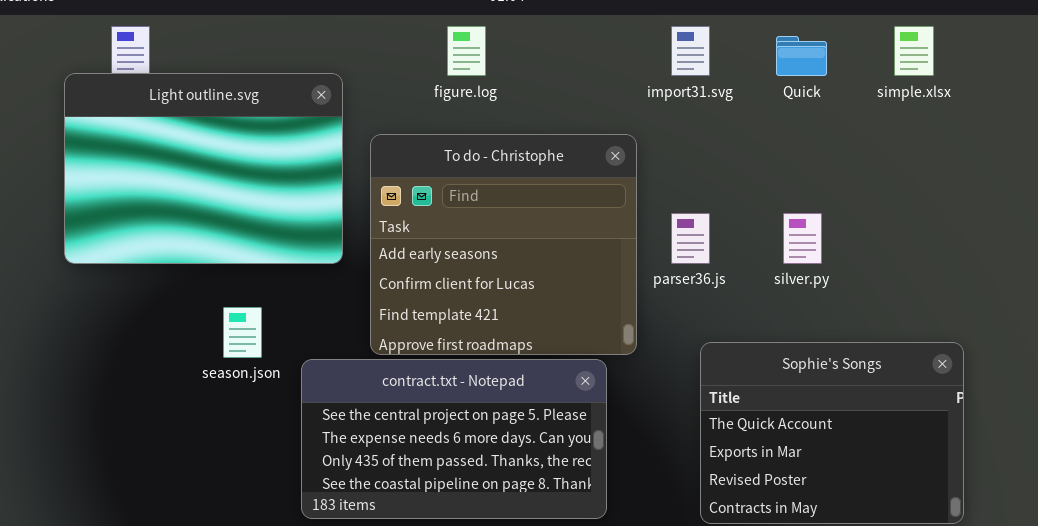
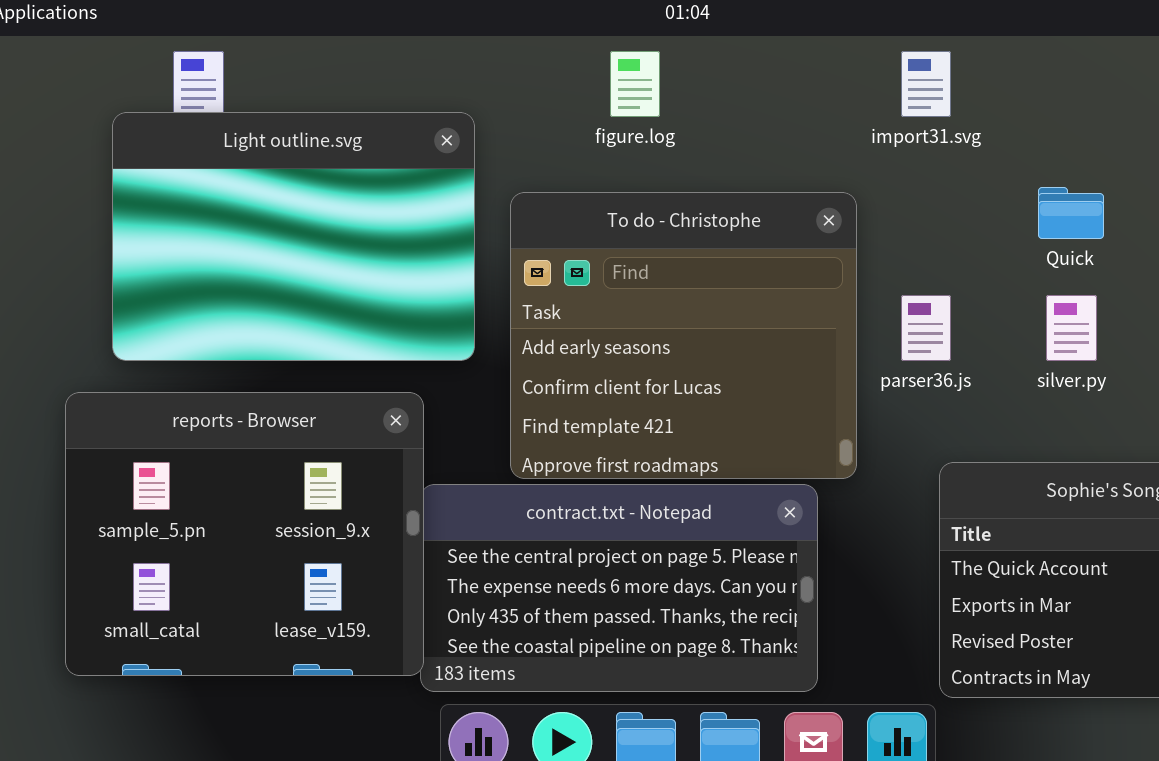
Quick: [776,36,827,76] -> [1038,187,1104,239], moved
reports - Browser: none -> [65,392,424,676], opened

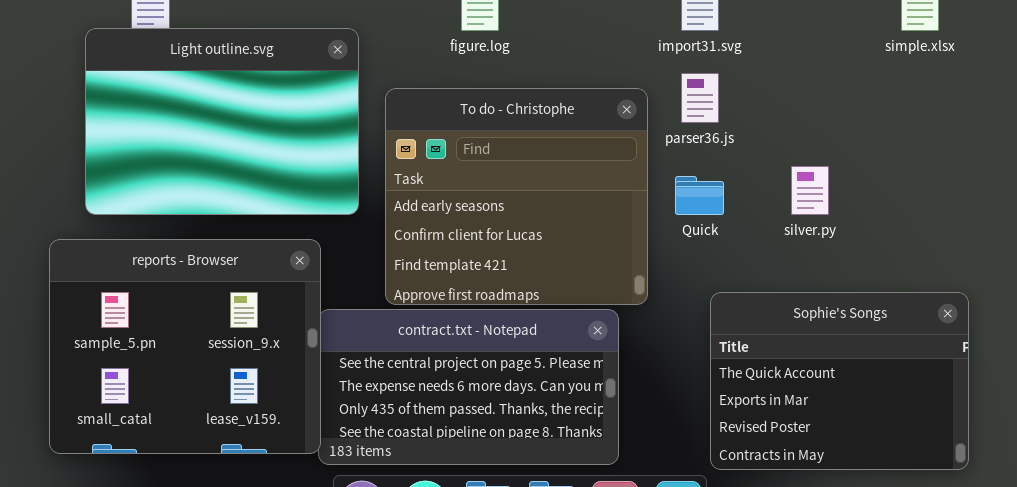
Quick: [1038,187,1104,239] -> [675,176,724,215], moved
parser36.js: [901,295,951,361] -> [681,73,719,123], moved

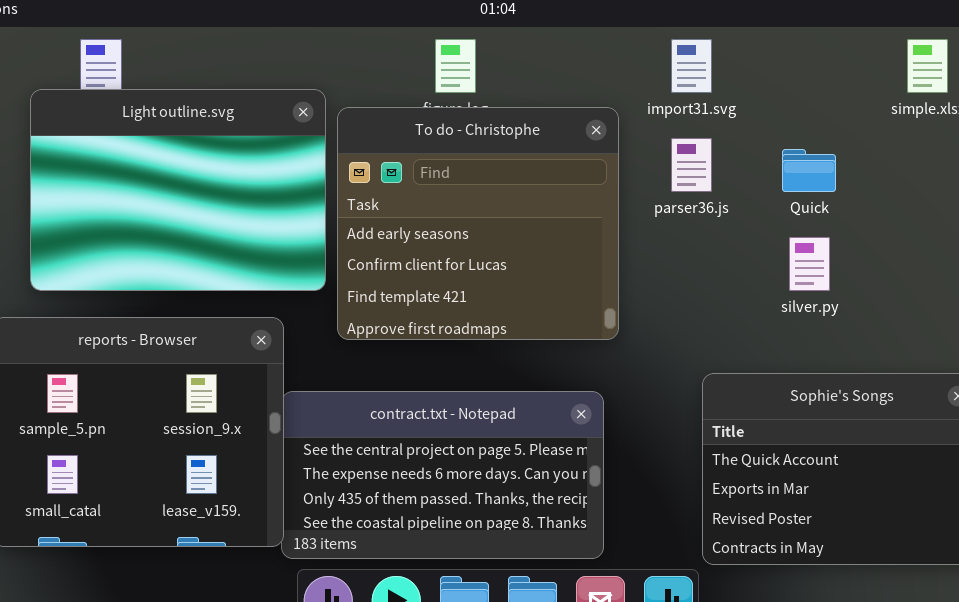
To do - Christophe: [385,88,648,305] -> [337,107,619,340], moved
Quick: [675,176,724,215] -> [782,149,836,192], moved

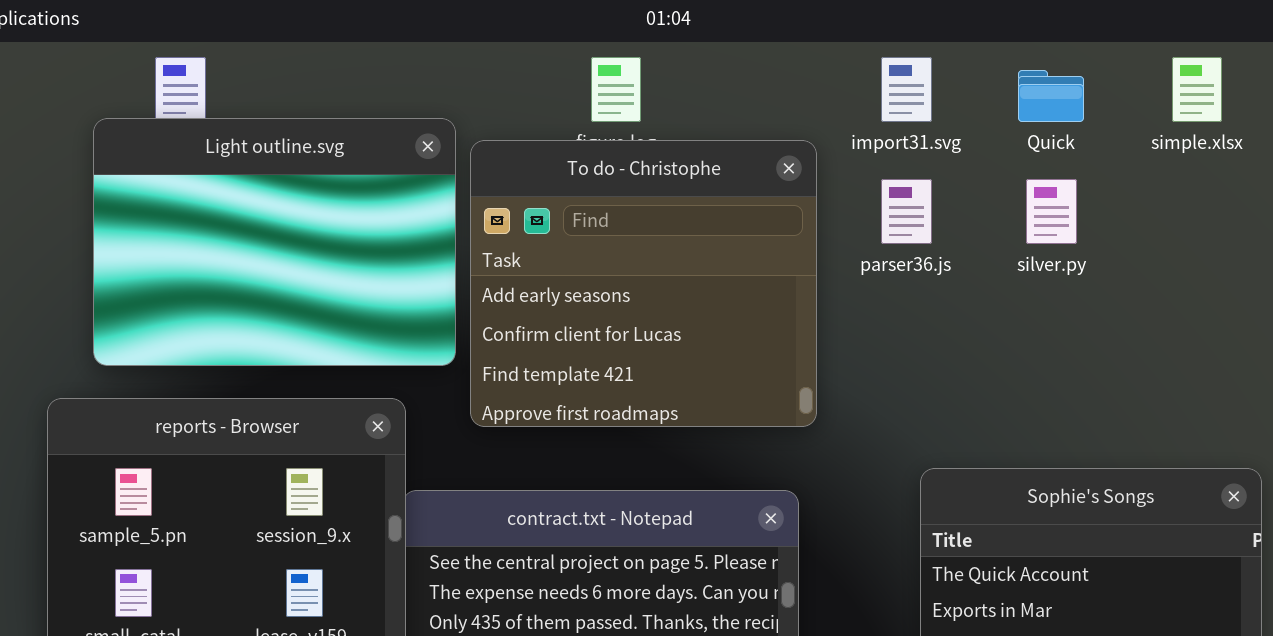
Quick: [782,149,836,192] -> [1018,70,1084,122], moved
silver.py: [789,237,830,291] -> [1026,179,1077,244], moved

